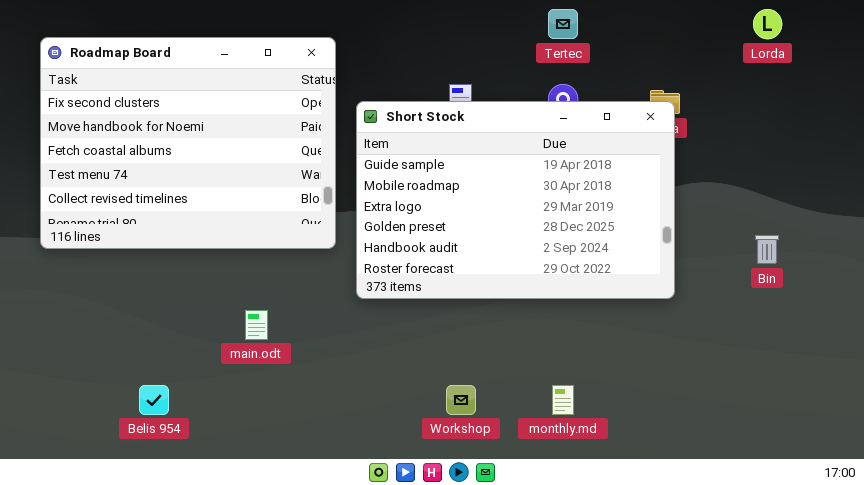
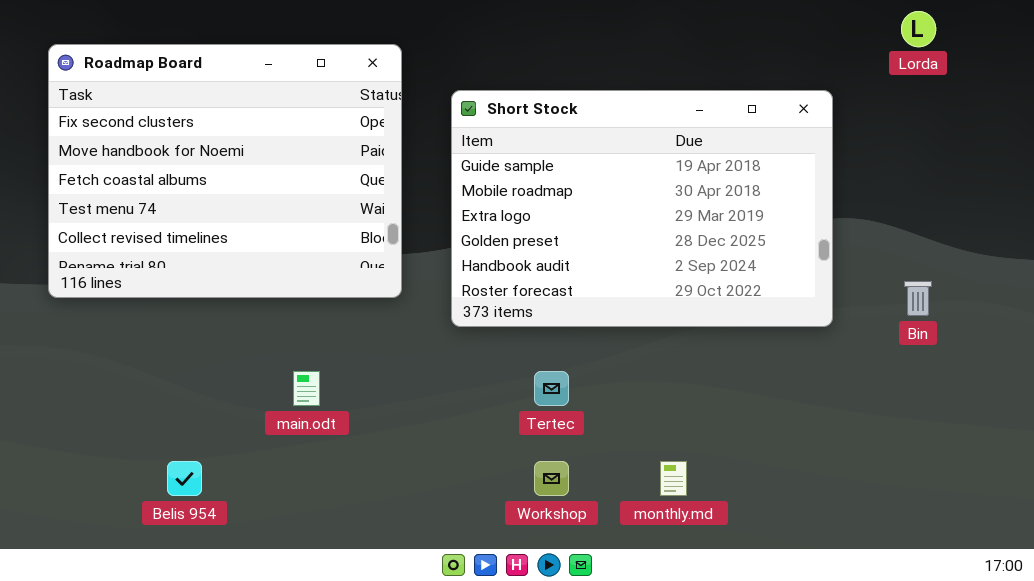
Tertec: [548,9,578,39] -> [534,371,569,406], moved
Short Stock: [356,101,675,299] -> [451,90,833,327], moved

